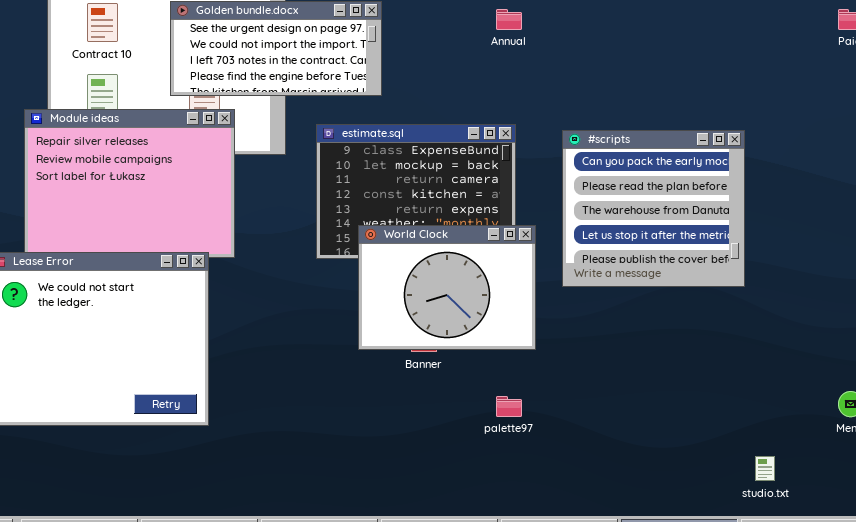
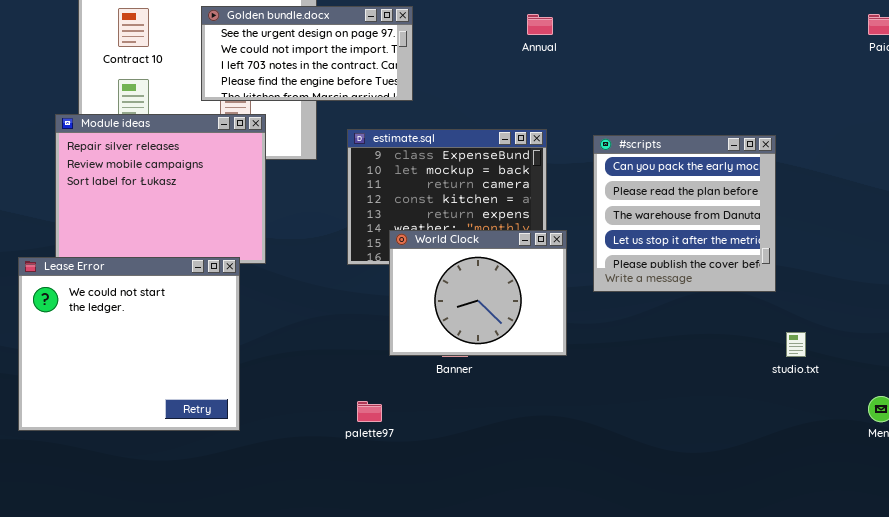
palette97: [496,396,522,417] -> [357,401,382,422], moved
studio.txt: [755,456,775,481] -> [786,332,806,357], moved

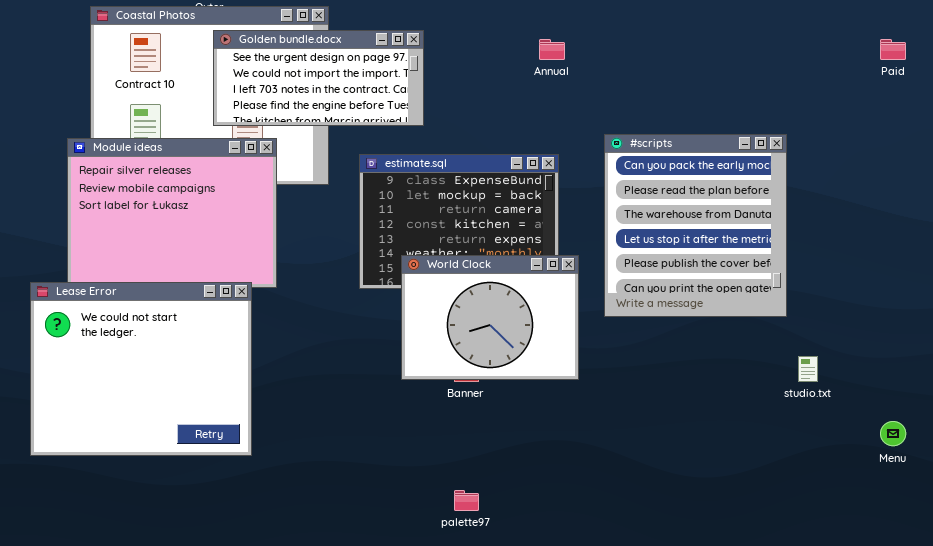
#scripts: [593,135,776,292] -> [604,134,787,317], resized
palette97: [357,401,382,422] -> [454,490,479,511], moved

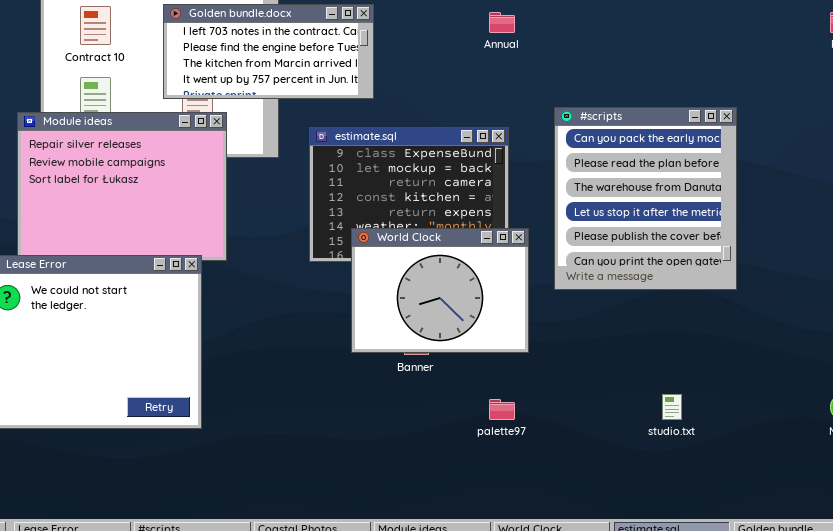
Golden bundle.docx: [213,30,424,126] -> [163,4,374,99], scrolled down 2 rows
studio.txt: [798,356,818,382] -> [662,394,682,420], moved
palette97: [454,490,479,511] -> [489,399,515,420], moved

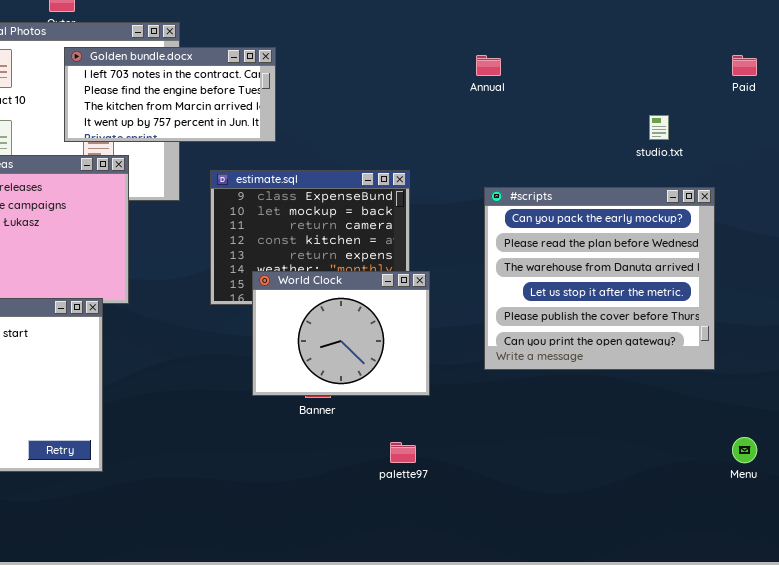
Annual: [489,12,515,33] -> [476,55,501,76], moved
#scripts: [554,107,737,290] -> [484,187,715,370], moved, resized
studio.txt: [662,394,682,420] -> [649,115,669,140], moved

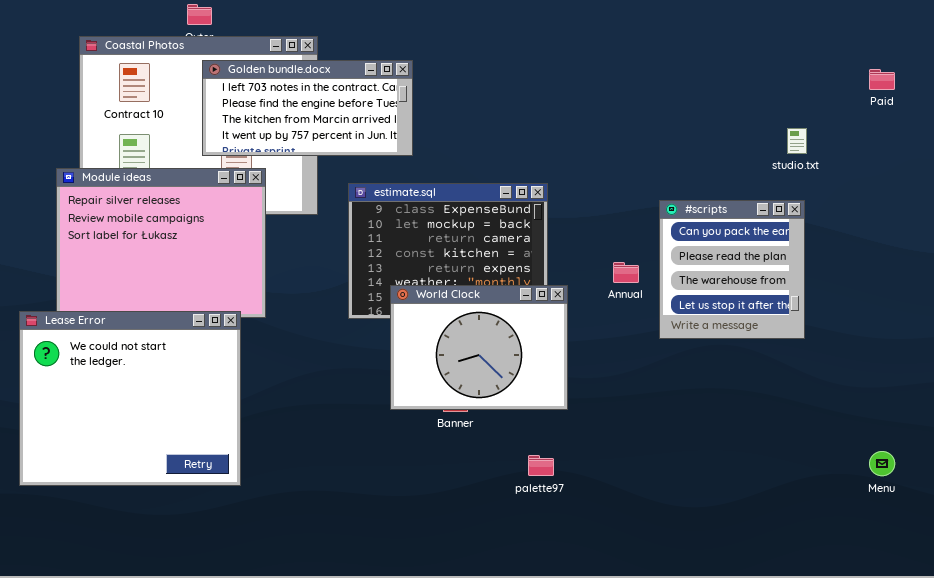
Annual: [476,55,501,76] -> [613,262,639,283], moved
#scripts: [484,187,715,370] -> [659,200,805,339], moved, resized

